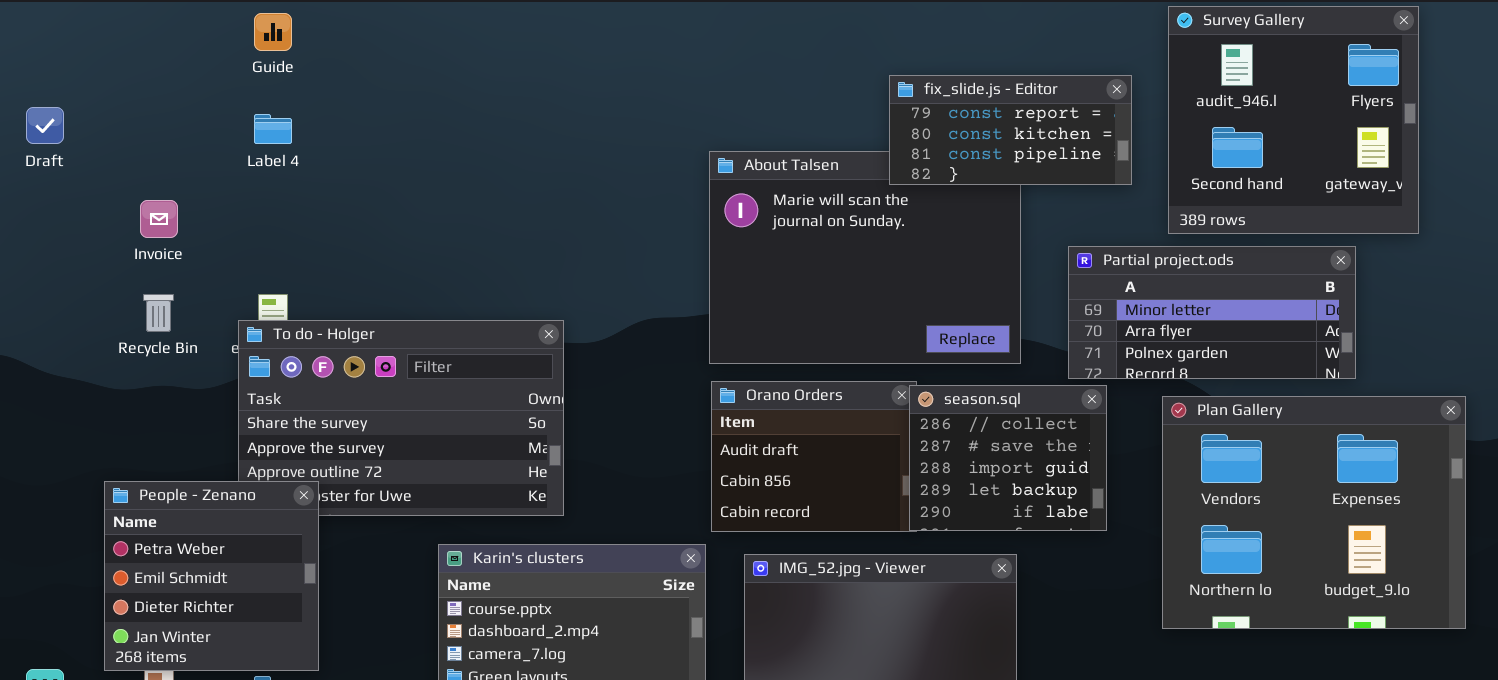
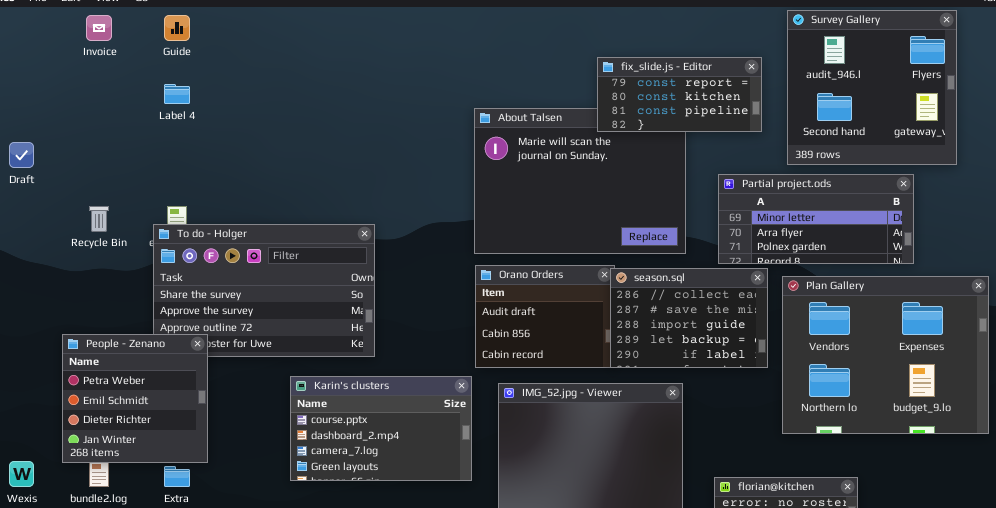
Draft: [26,107,64,144] -> [9,142,34,168], moved
Invoice: [140,200,178,238] -> [86,15,112,41], moved
season.sql: [909,385,1107,531] -> [610,268,768,368], resized

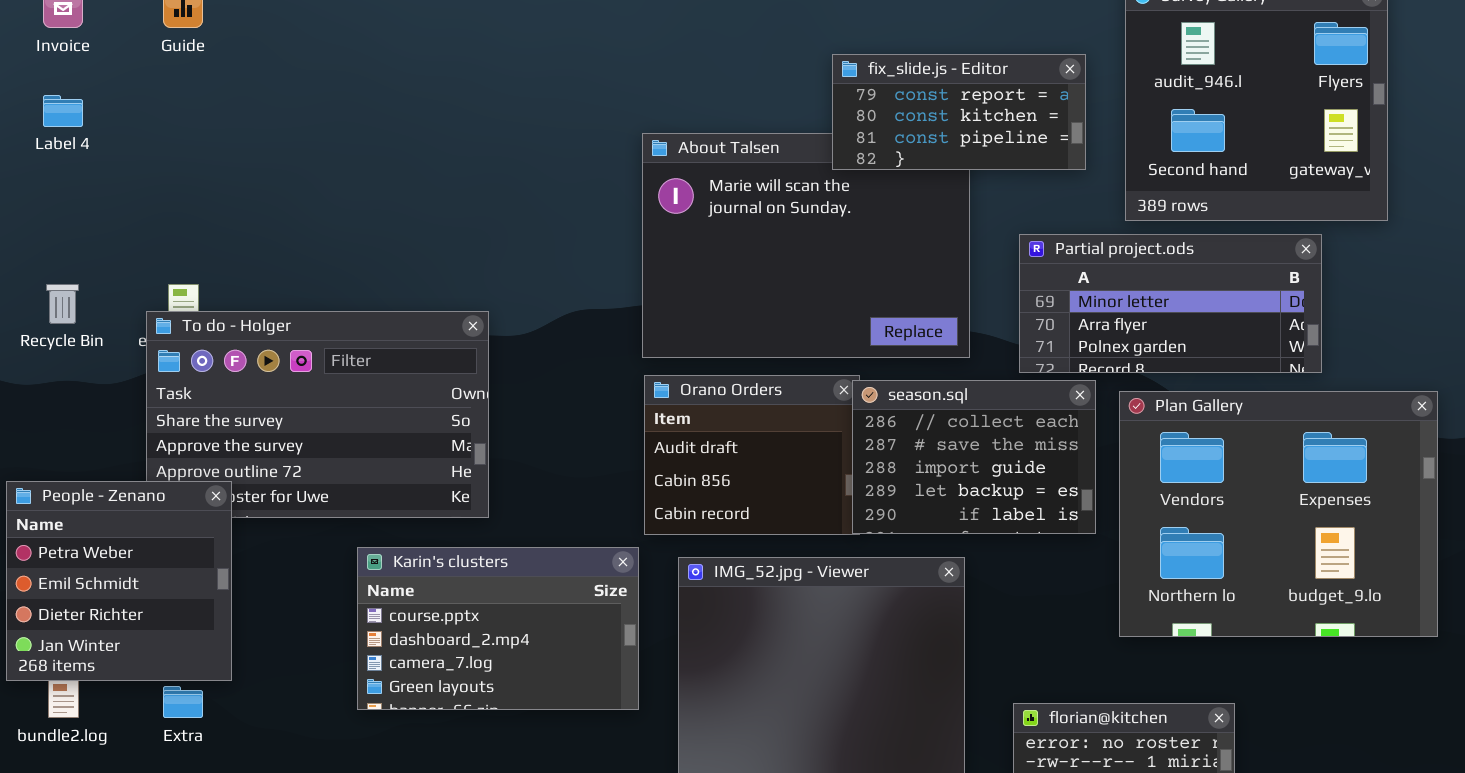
Label 4: [164,84,190,104] -> [43,95,83,127], moved

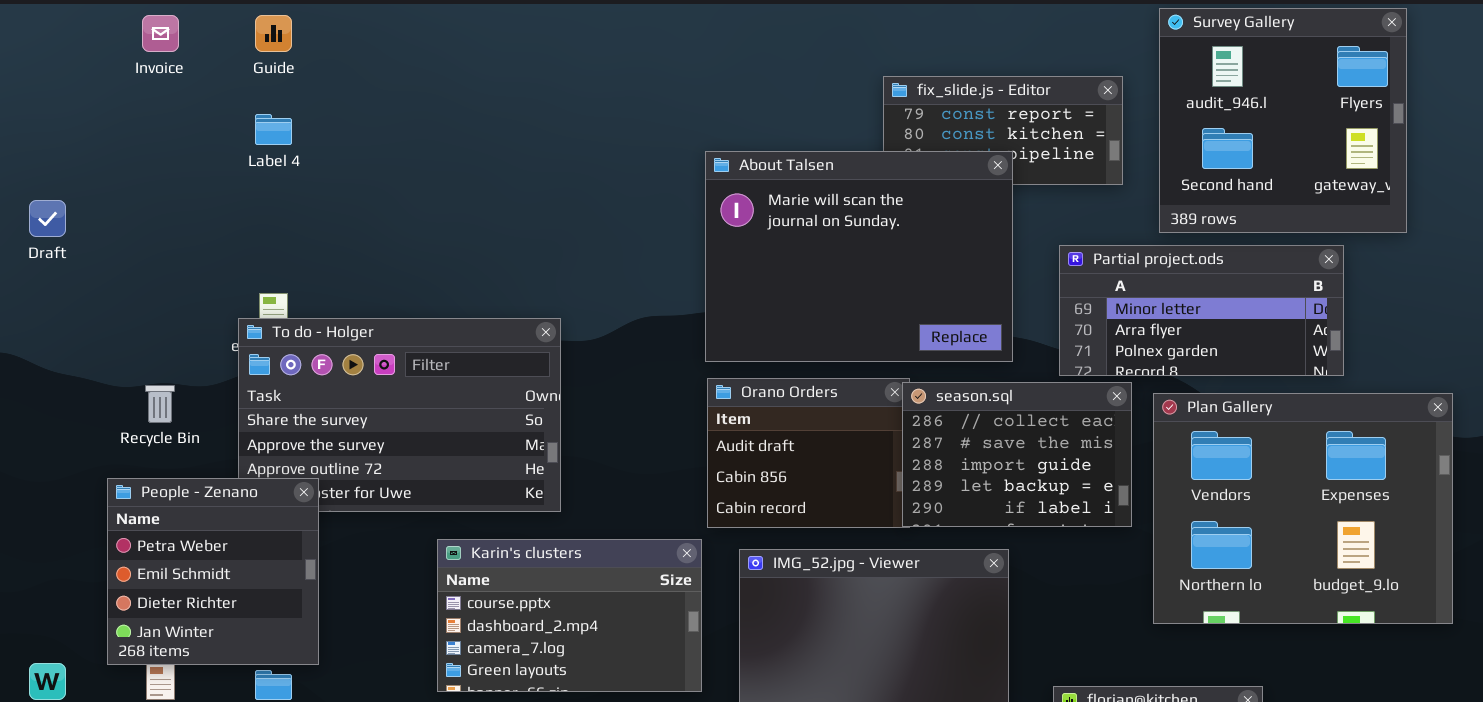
Label 4: [43,95,83,127] -> [255,114,292,145], moved
About Talsen: [642,133,970,358] -> [705,151,1013,362], raised
Recycle Bin: [46,284,79,324] -> [145,385,175,423], moved

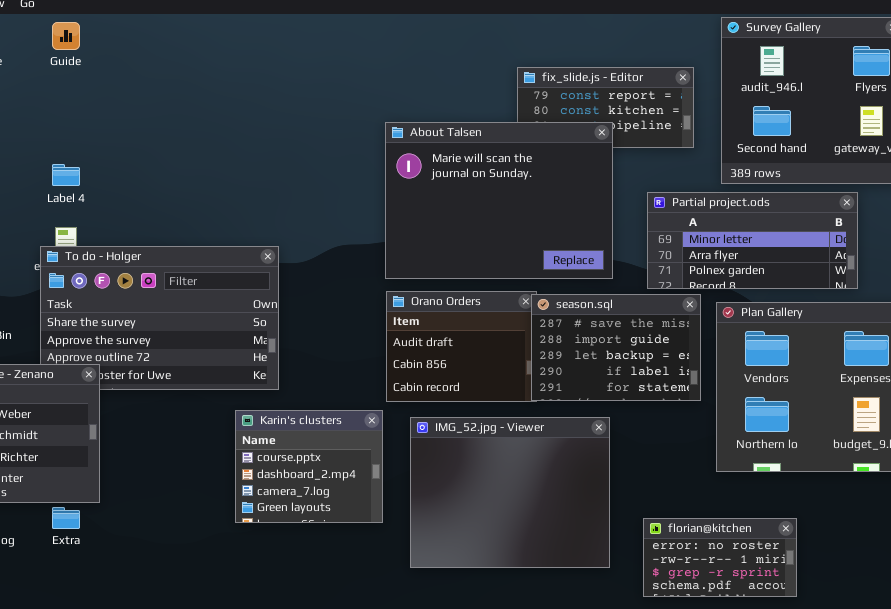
Label 4: [255,114,292,145] -> [52,164,80,186], moved
season.sql: [902,382,1132,527] -> [531,294,701,401], scrolled down 1 row
Karin's clusters: [437,539,702,692] -> [235,410,383,523], resized

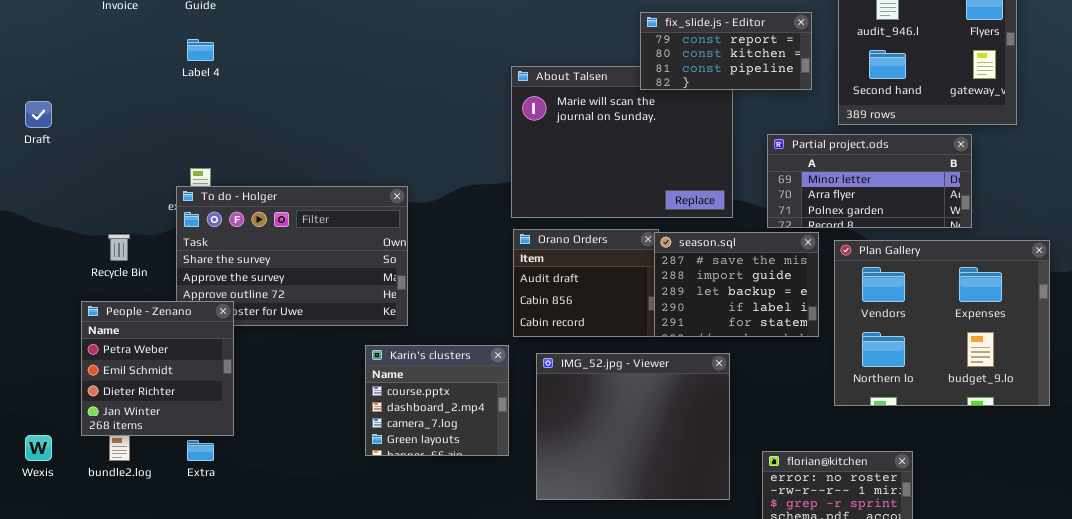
fix_slide.js - Editor: [517,67,694,148] -> [640,12,812,90], raised
Label 4: [52,164,80,186] -> [187,39,214,61], moved

